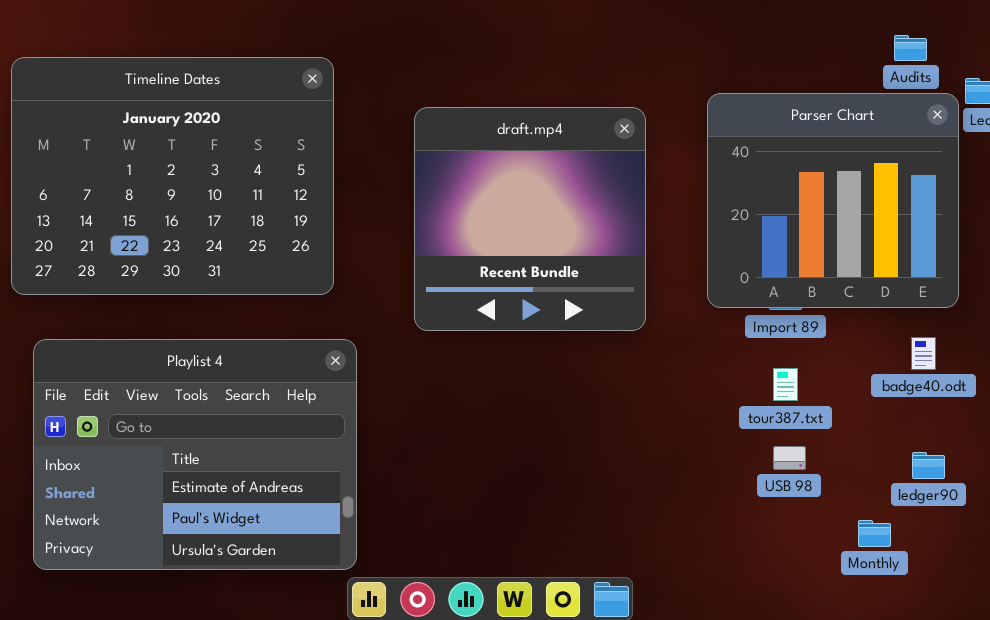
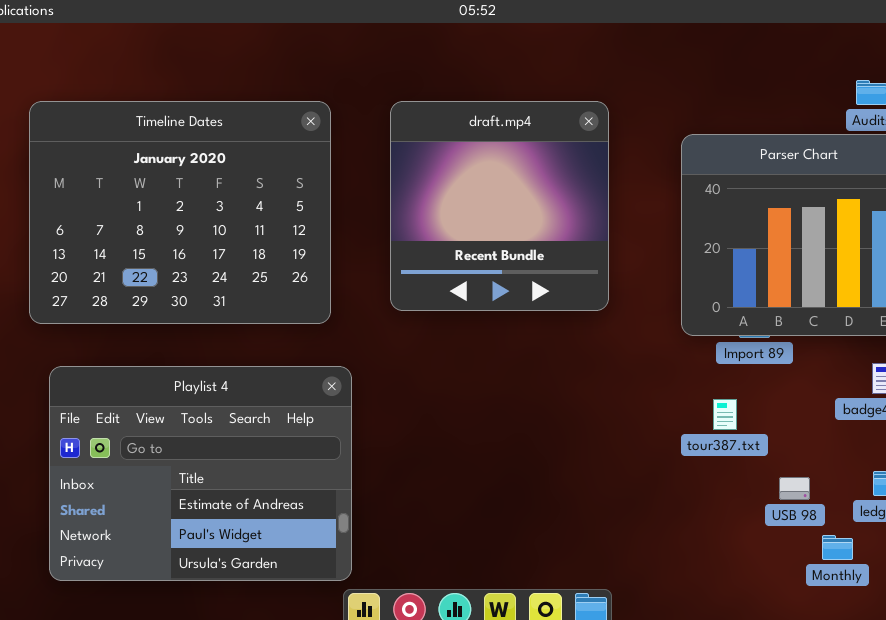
draft.mp4: [414,107,646,331] -> [390,101,609,311], moved
tour387.txt: [773,368,798,401] -> [713,399,737,430], moved
USB 98: [773,446,806,470] -> [779,477,810,500], moved

